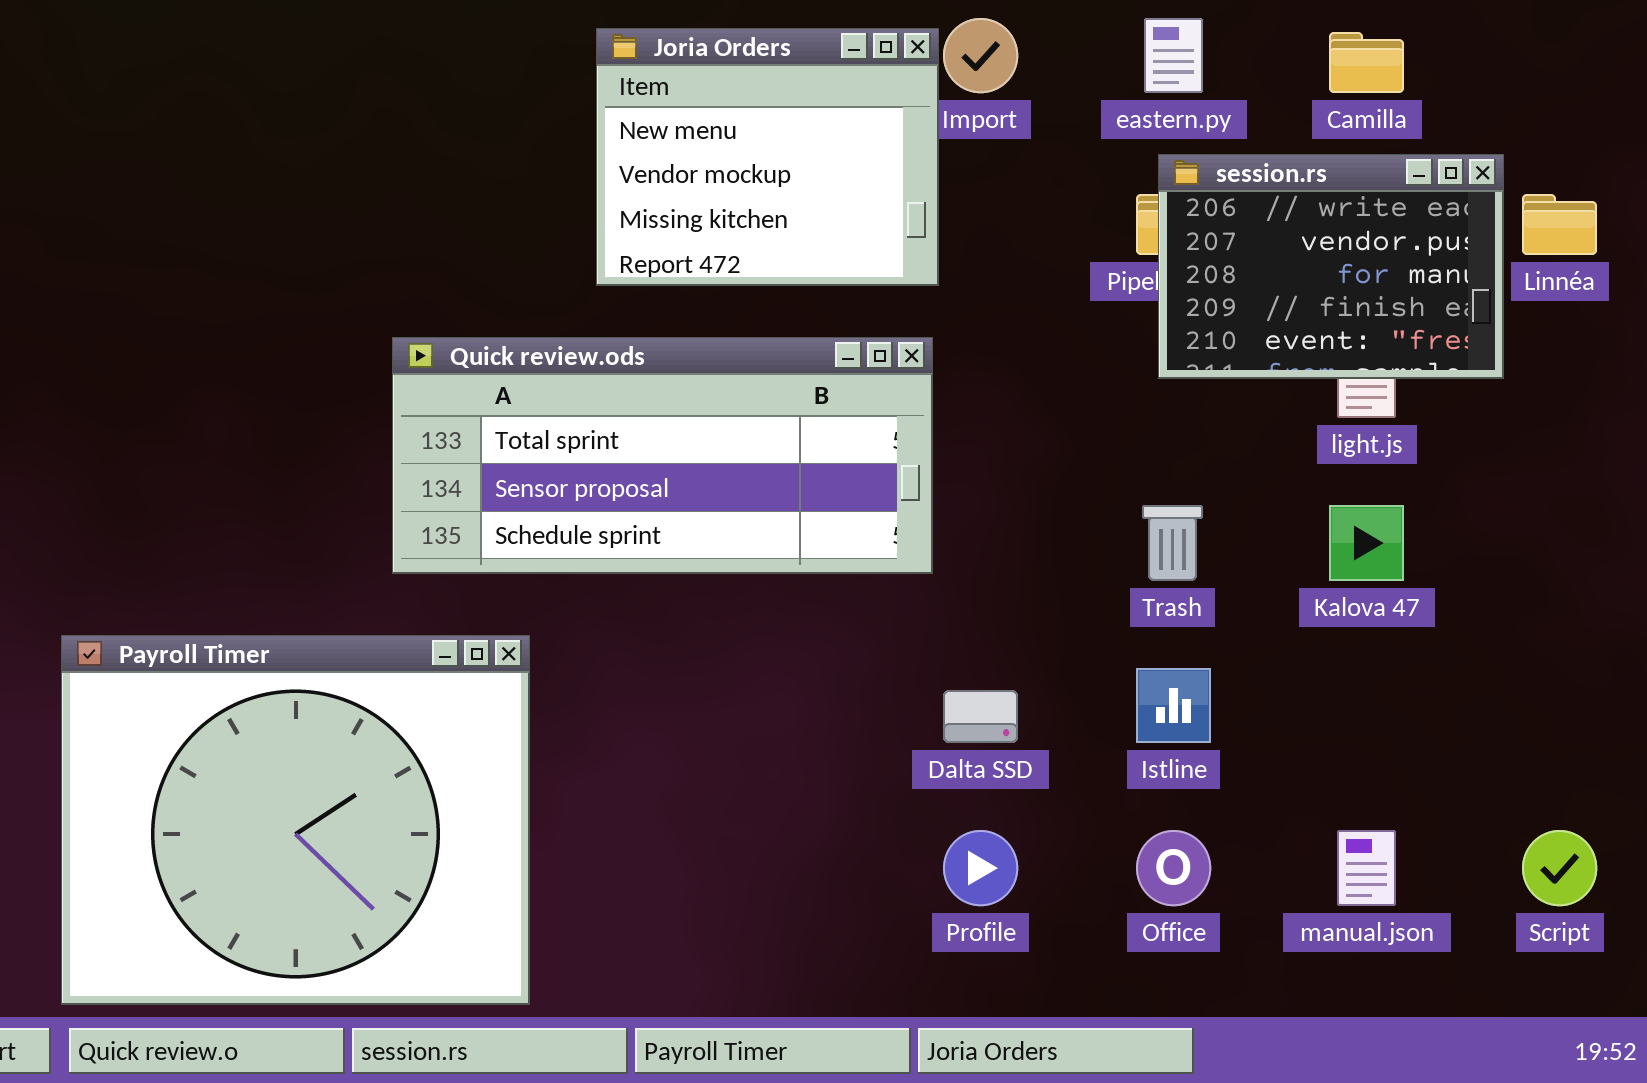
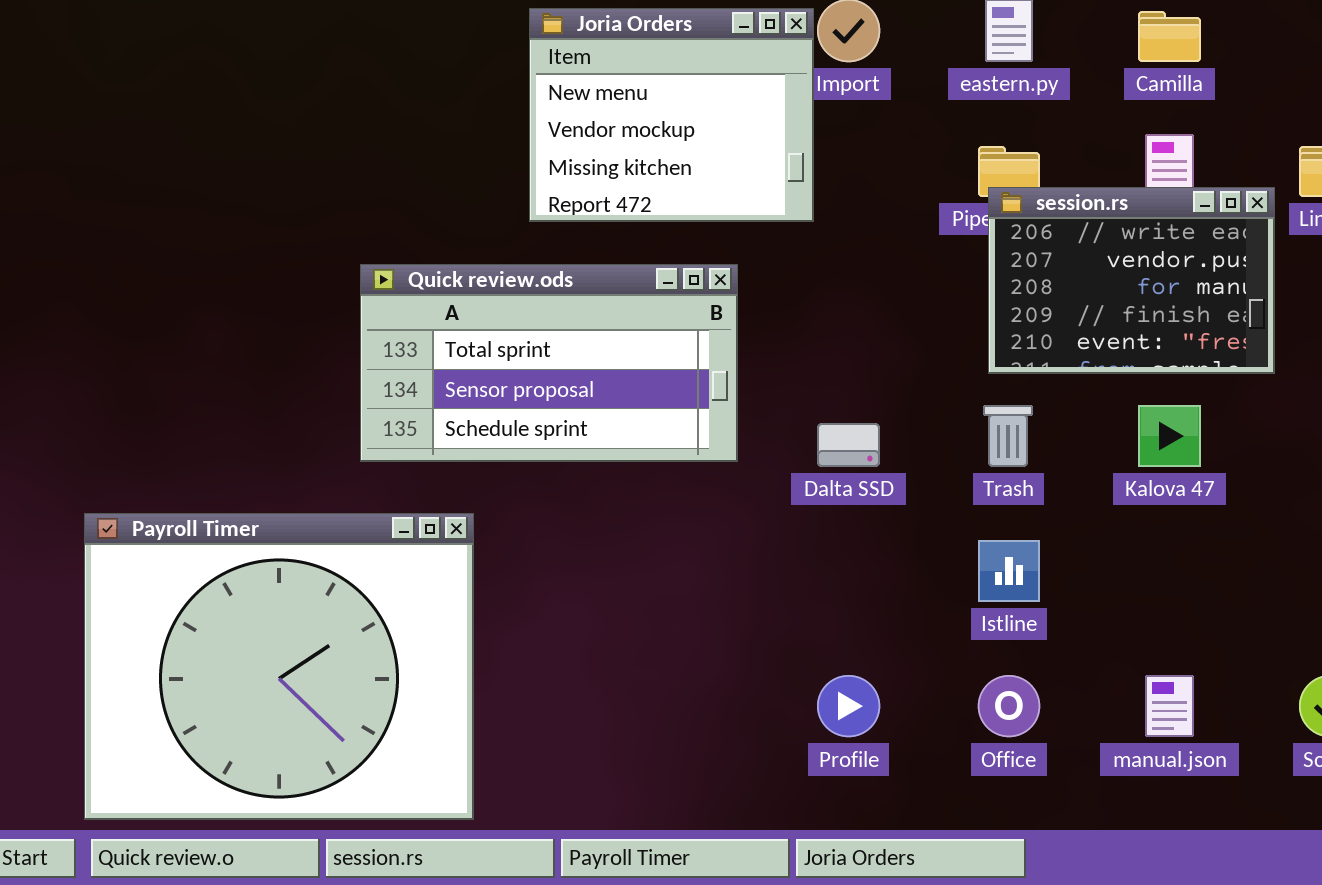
session.rs: [1158,154,1504,379] -> [988,187,1275,374], moved
Quick review.ods: [392,337,933,574] -> [360,264,738,462], resized
Dalta SSD: [943,690,1018,743] -> [817,423,880,467], moved

